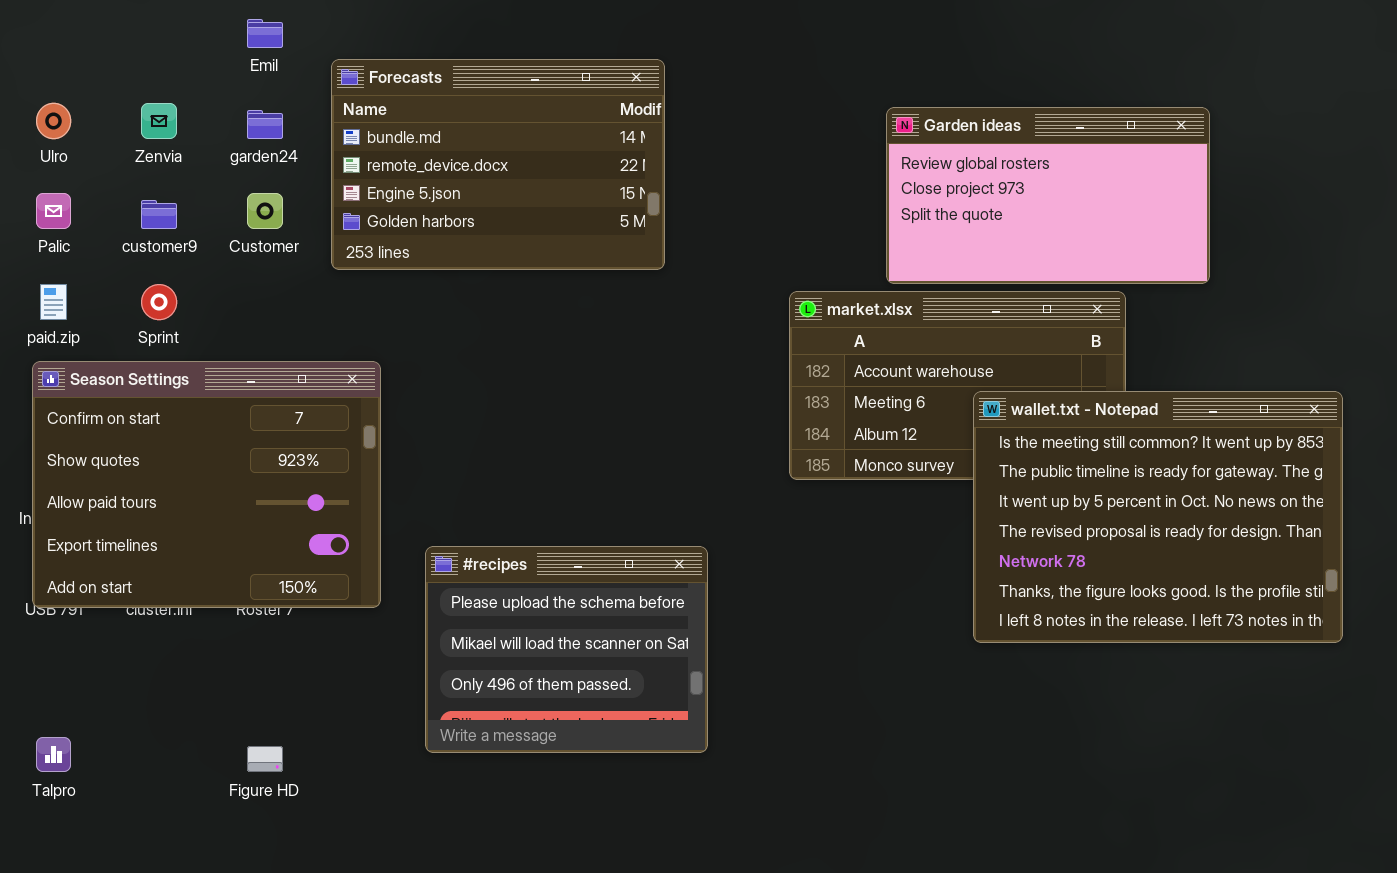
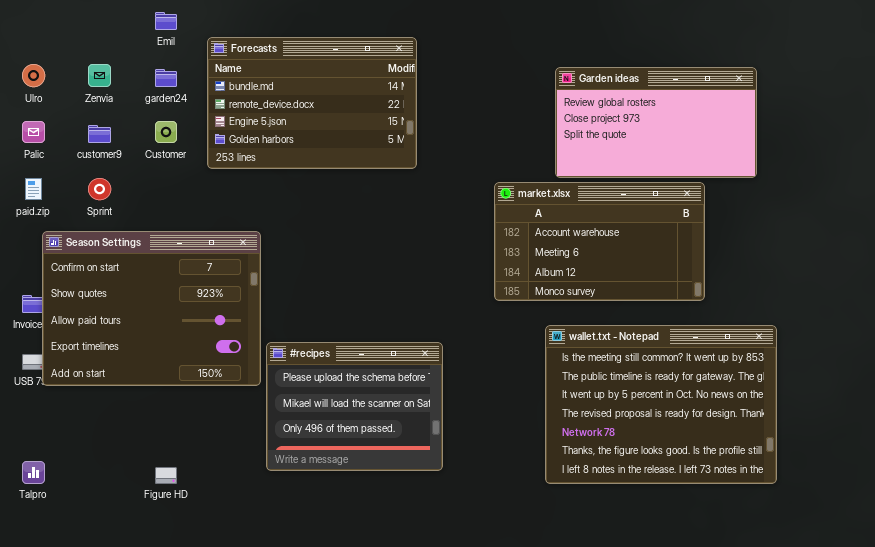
Season Settings: [32,361,381,608] -> [42,231,261,386], moved
wallet.txt - Notepad: [973,391,1343,643] -> [545,325,777,484], moved

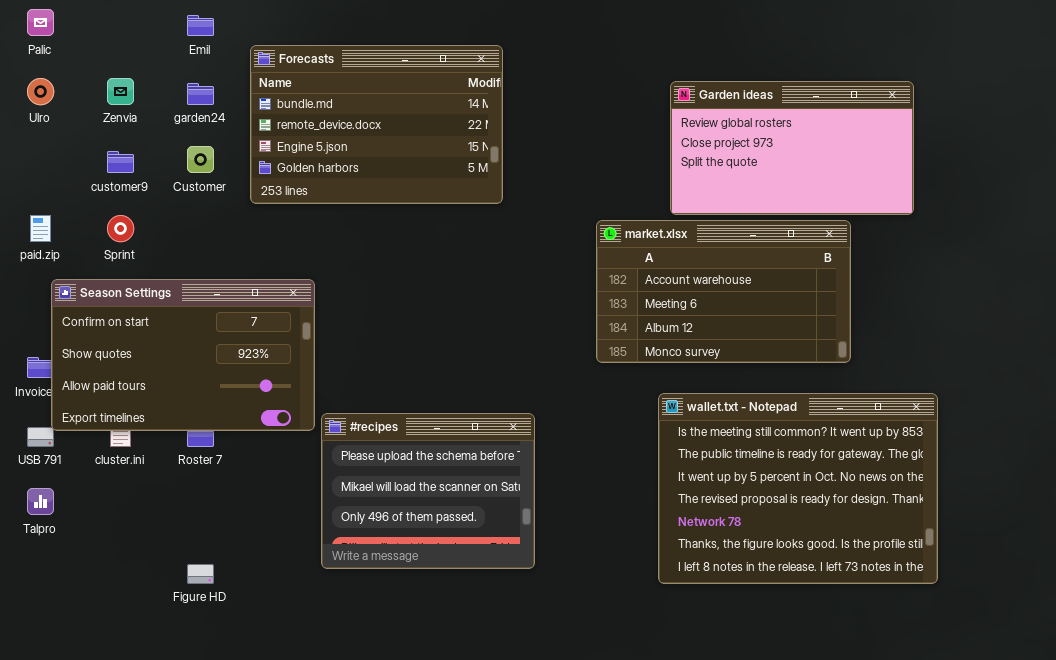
Palic: [22,121,45,143] -> [27,9,54,36], moved
Season Settings: [42,231,261,386] -> [51,279,315,431], resized
Talpro: [22,461,45,484] -> [27,488,54,515], moved

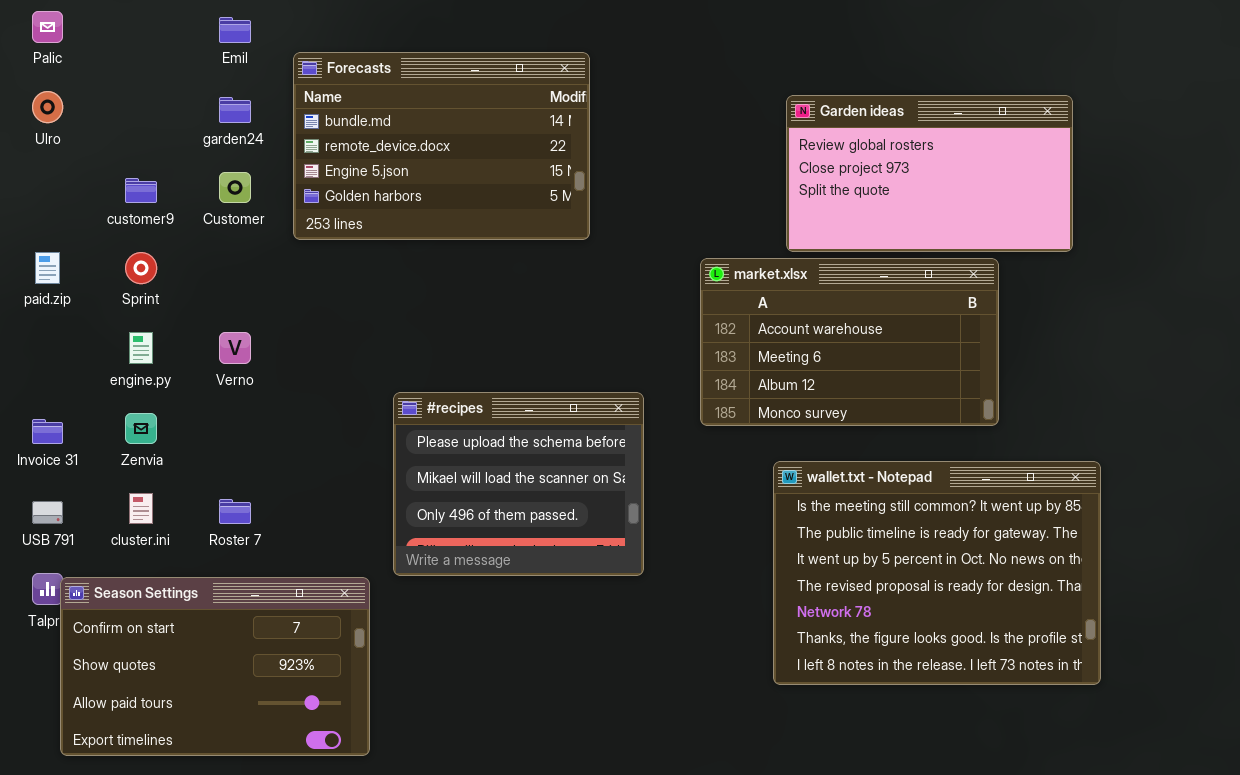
Zenvia: [107,78,134,105] -> [125,413,157,444], moved
Season Settings: [51,279,315,431] -> [60,577,370,756], moved
#recipes: [321,413,535,569] -> [393,392,644,576], moved

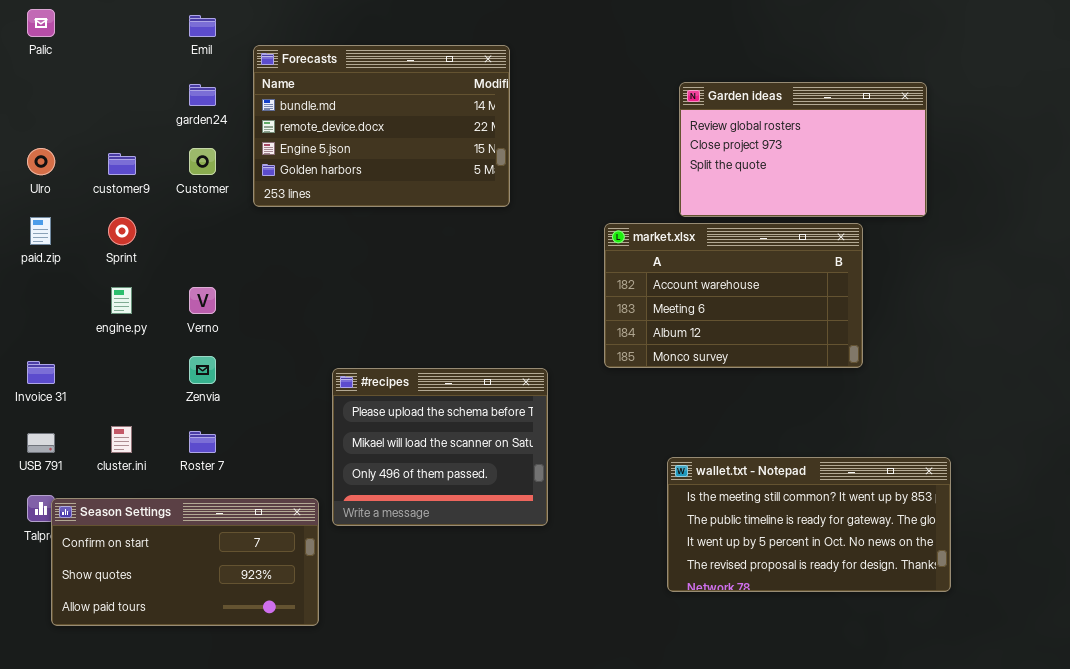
Ulro: [32,91,63,123] -> [27,148,55,175], moved
#recipes: [393,392,644,576] -> [332,368,548,526], moved
Zenvia: [125,413,157,444] -> [189,356,216,384], moved
wallet.txt - Notepad: [773,461,1101,685] -> [667,457,951,592], resized
Season Settings: [60,577,370,756] -> [51,498,319,626], resized

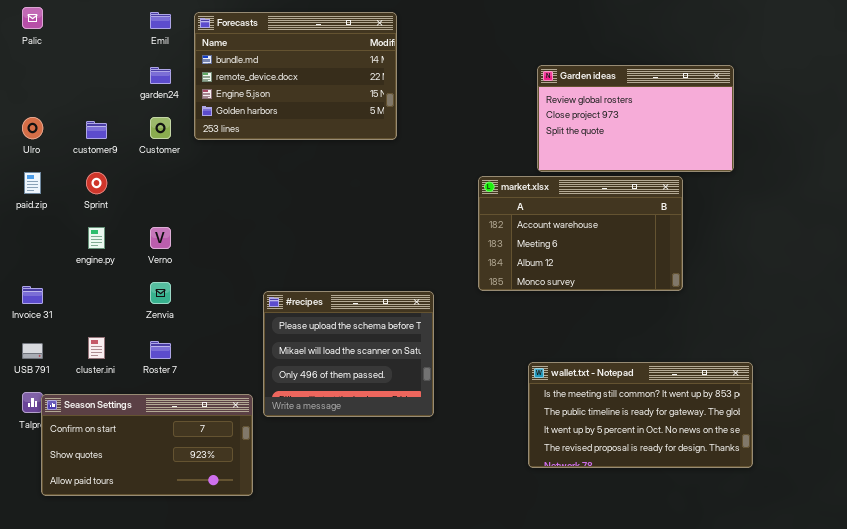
Forecasts: [253,45,510,207] -> [194,12,397,140], moved

